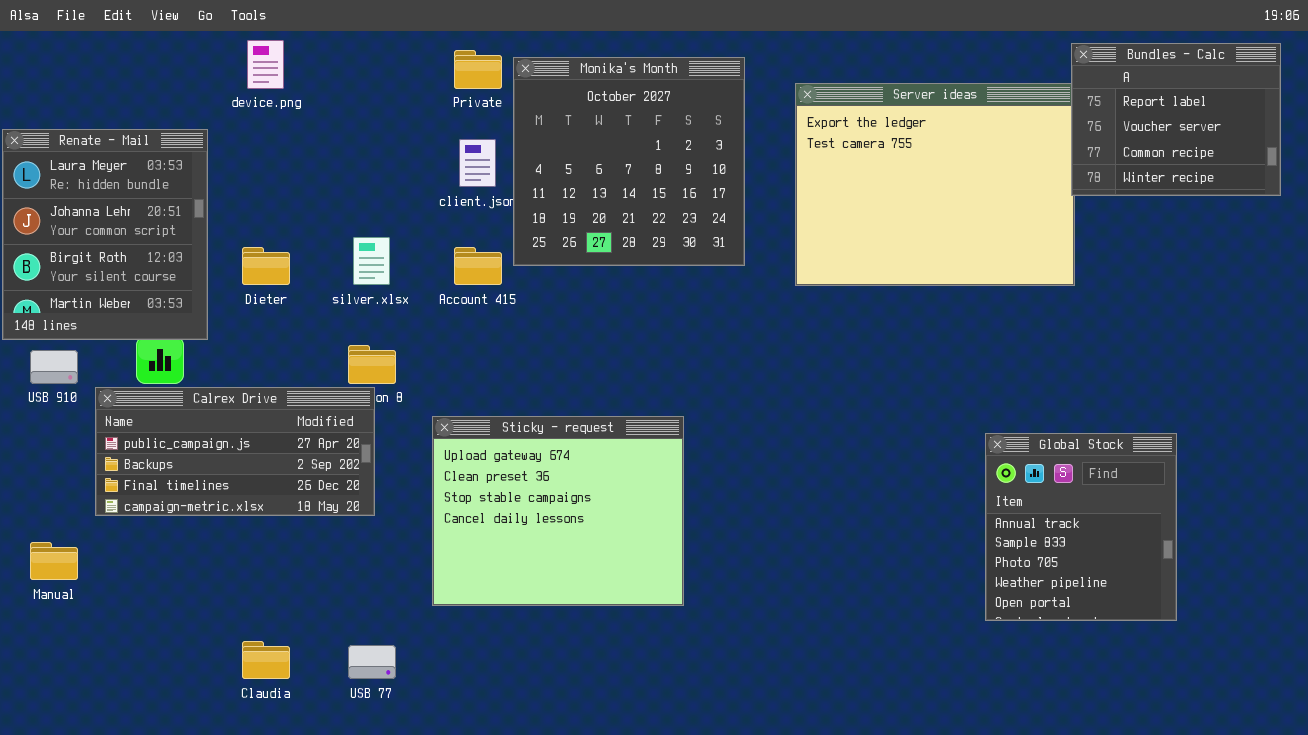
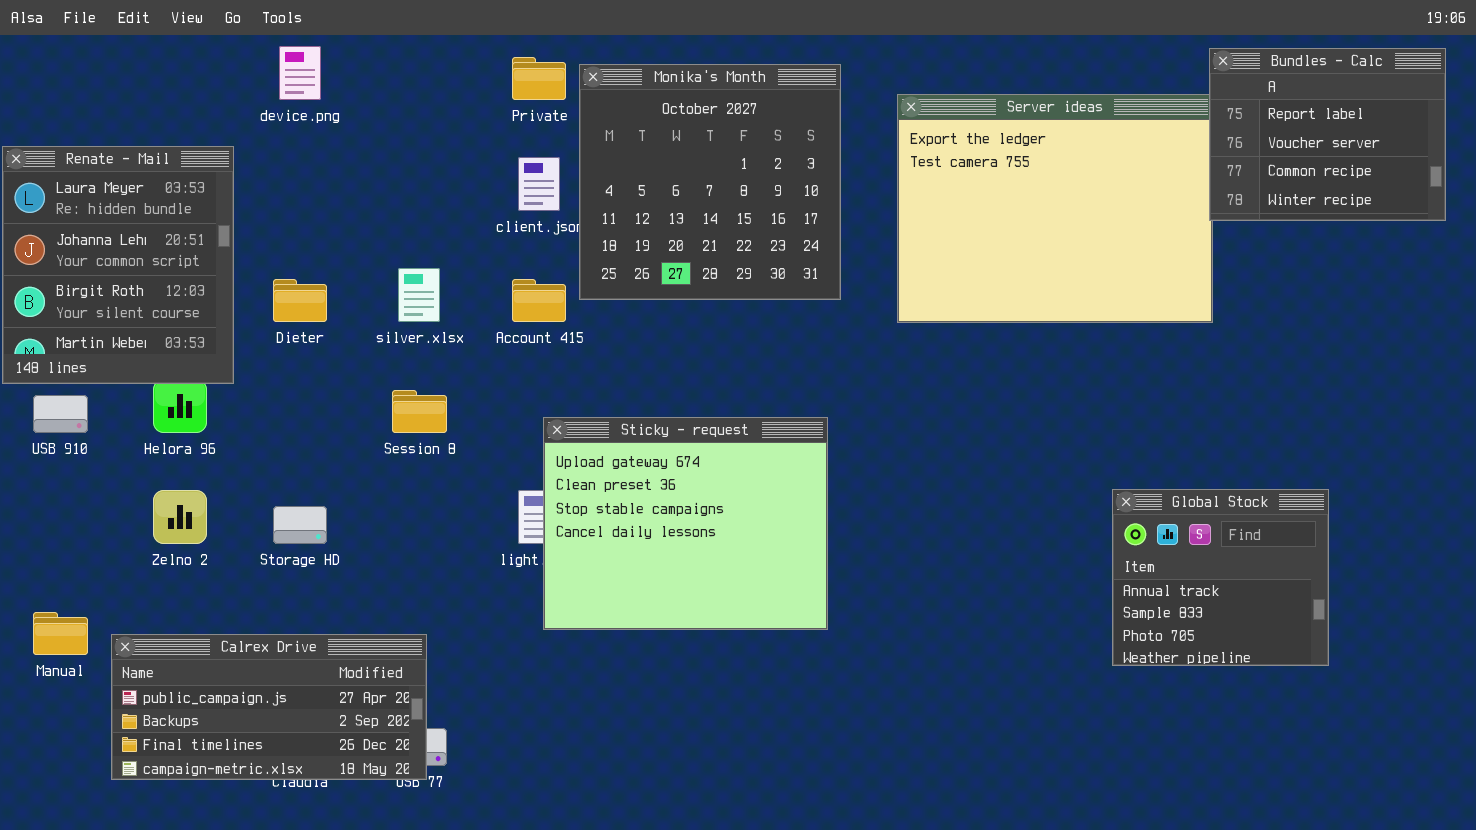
Calrex Drive: [95,387,375,516] -> [111,634,427,780], moved
Sticky - request: [432,416,684,606] -> [543,417,828,630], moved
Global Stock: [985,433,1177,621] -> [1112,489,1329,666], resized

